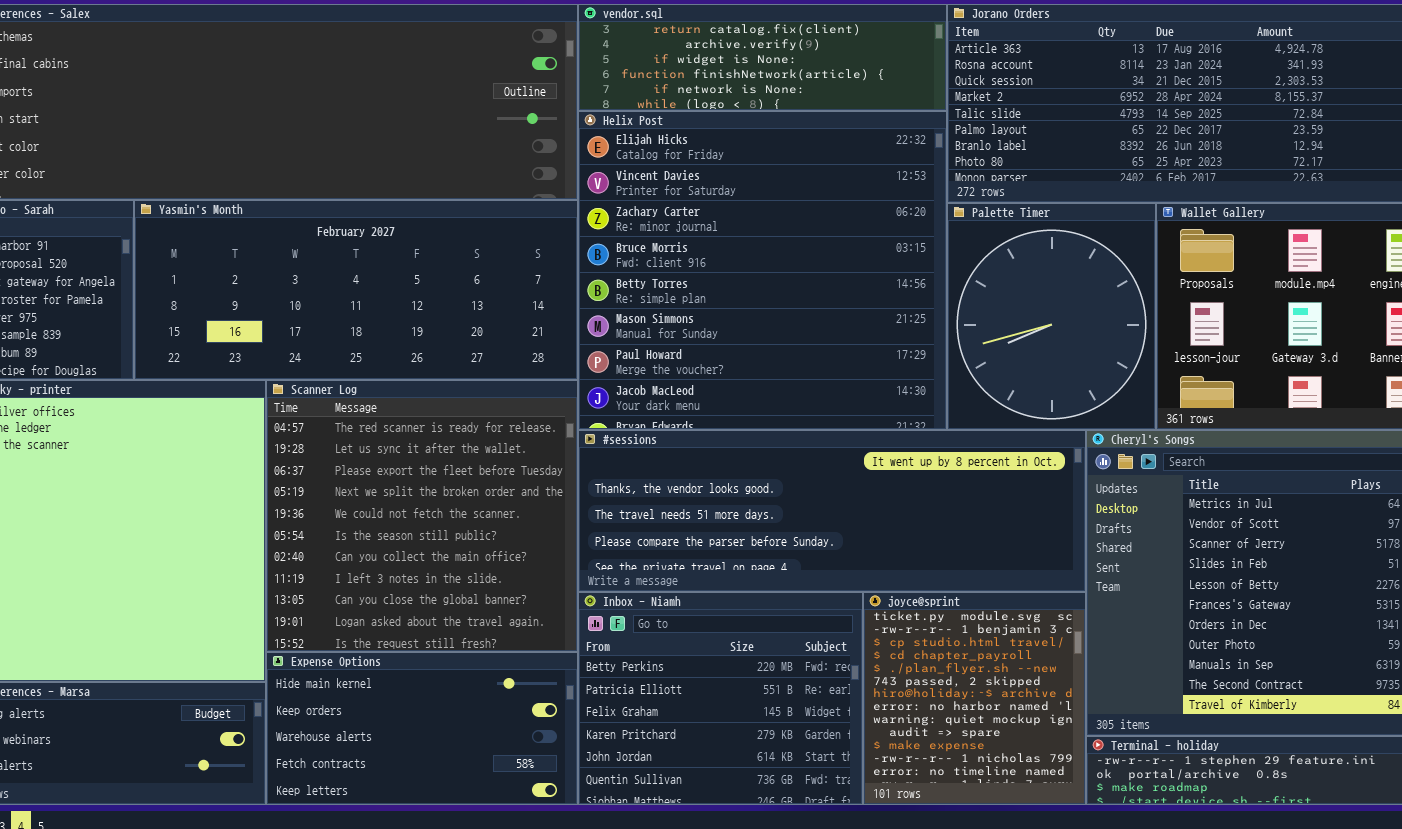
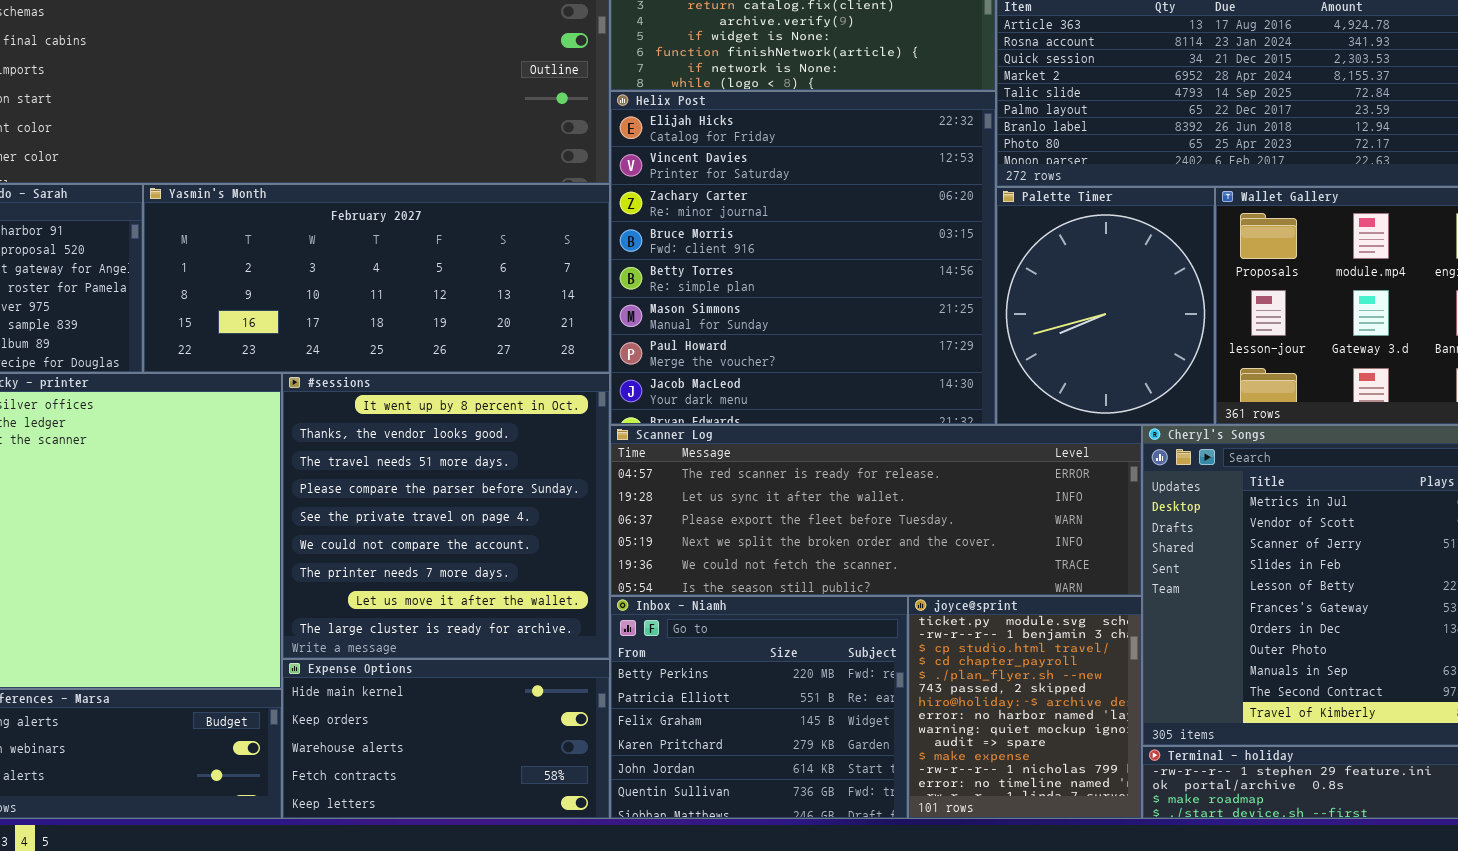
Scanner Log: [266,380,578,652] -> [610,425,1142,596], moved, resized
#sessions: [578,430,1086,592] -> [282,373,610,659], moved, resized

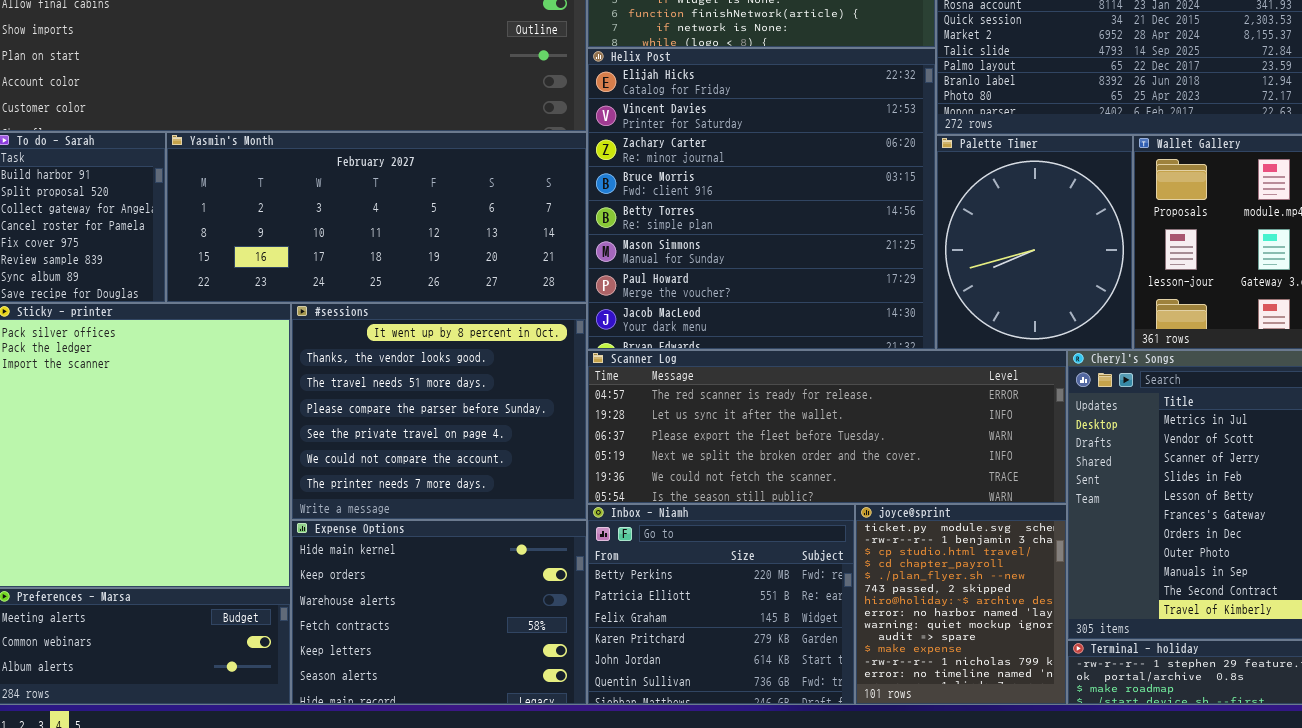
#sessions: [282,373,610,659] -> [291,303,587,520], resized
Expense Options: [282,659,610,819] -> [291,520,587,705], resized

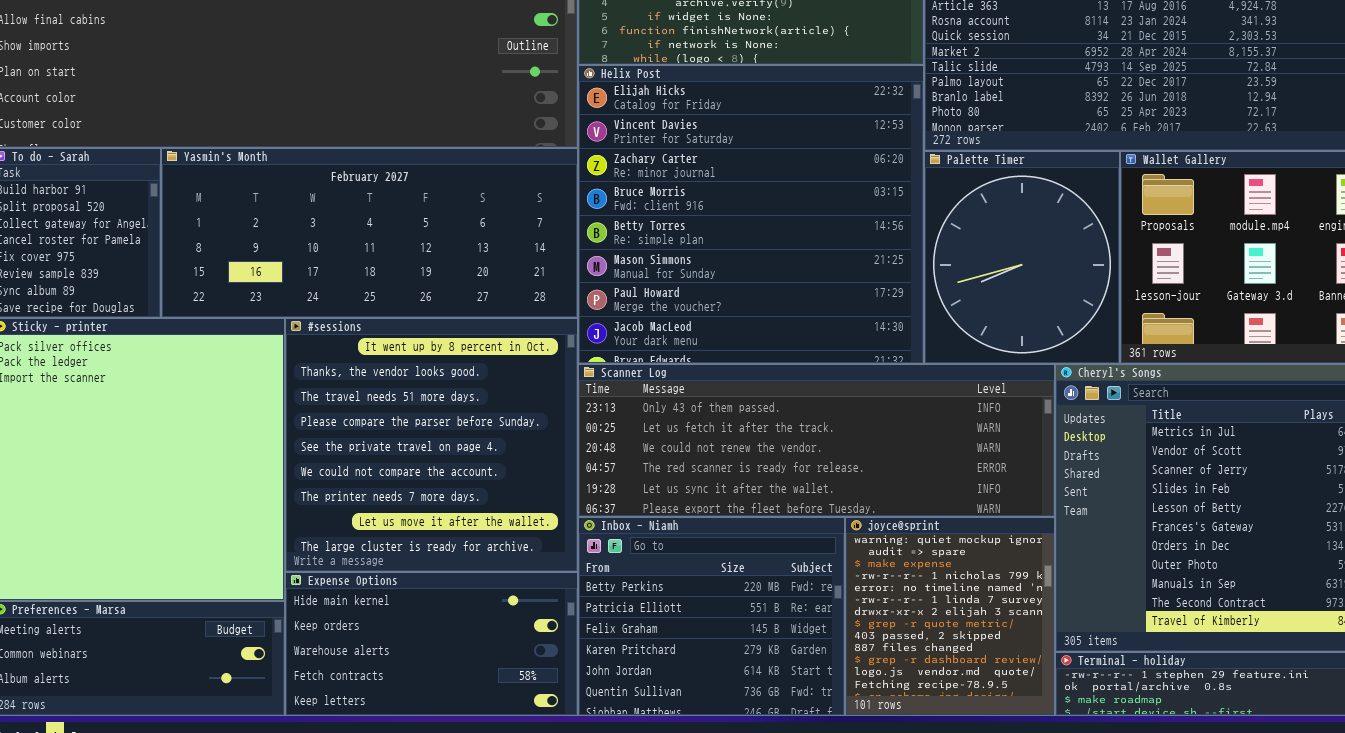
#sessions: [291,303,587,520] -> [285,318,578,572], resized
Scanner Log: [587,350,1067,504] -> [578,364,1055,517], scrolled up 3 rows
joyce@sprint: [855,504,1067,705] -> [845,517,1055,716], scrolled down 8 rows
Expense Options: [291,520,587,705] -> [285,572,578,716], resized

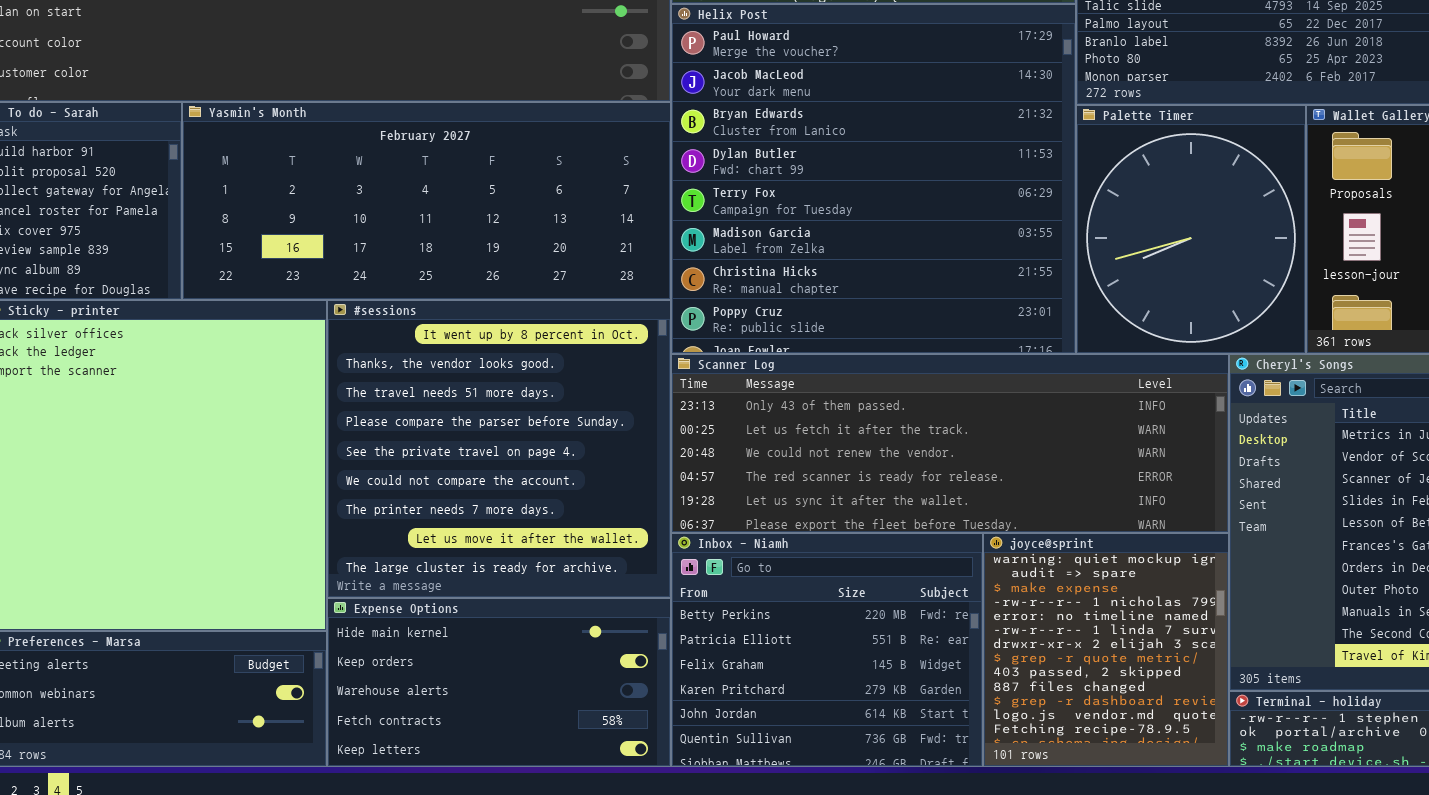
Helix Post: [578,65,924,364] -> [671,4,1076,354], scrolled down 6 rows

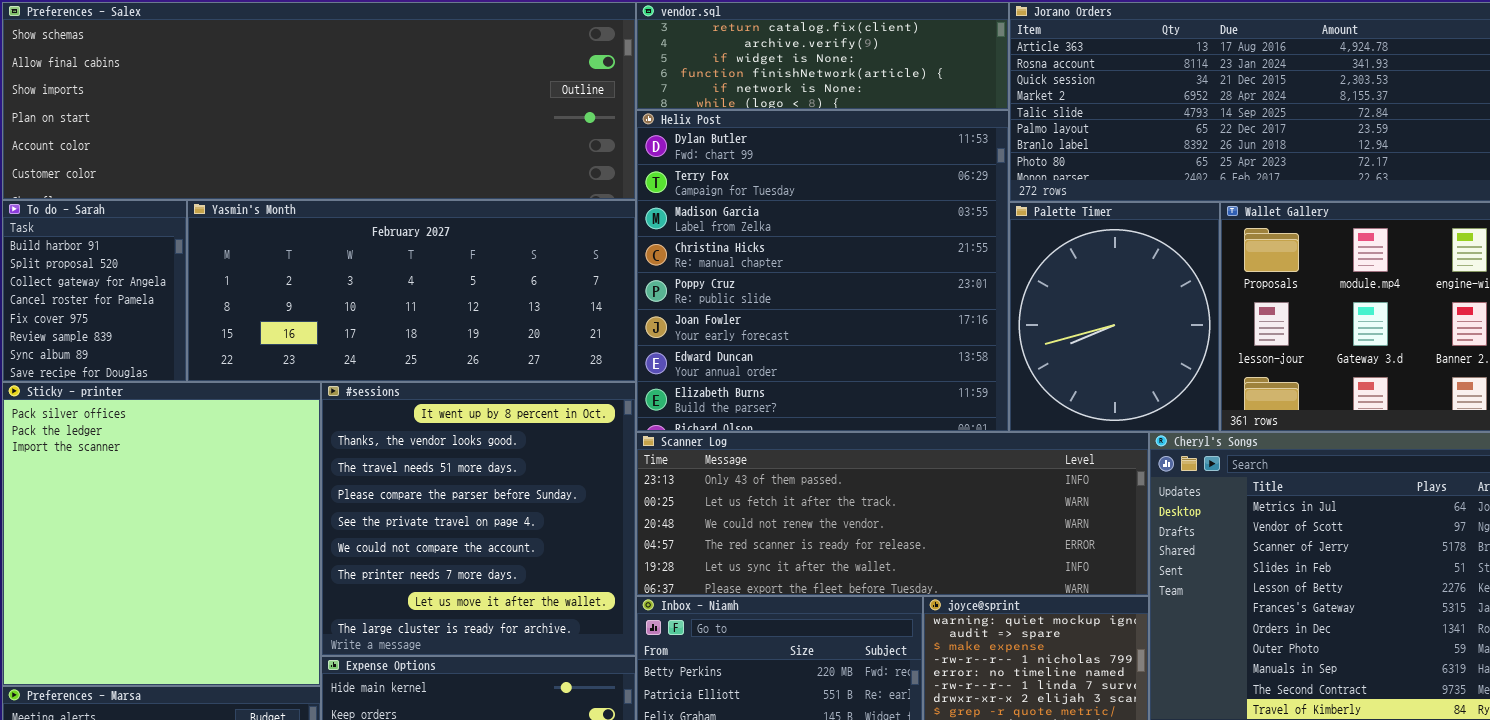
Helix Post: [671,4,1076,354] -> [636,110,1009,432], scrolled down 3 rows

